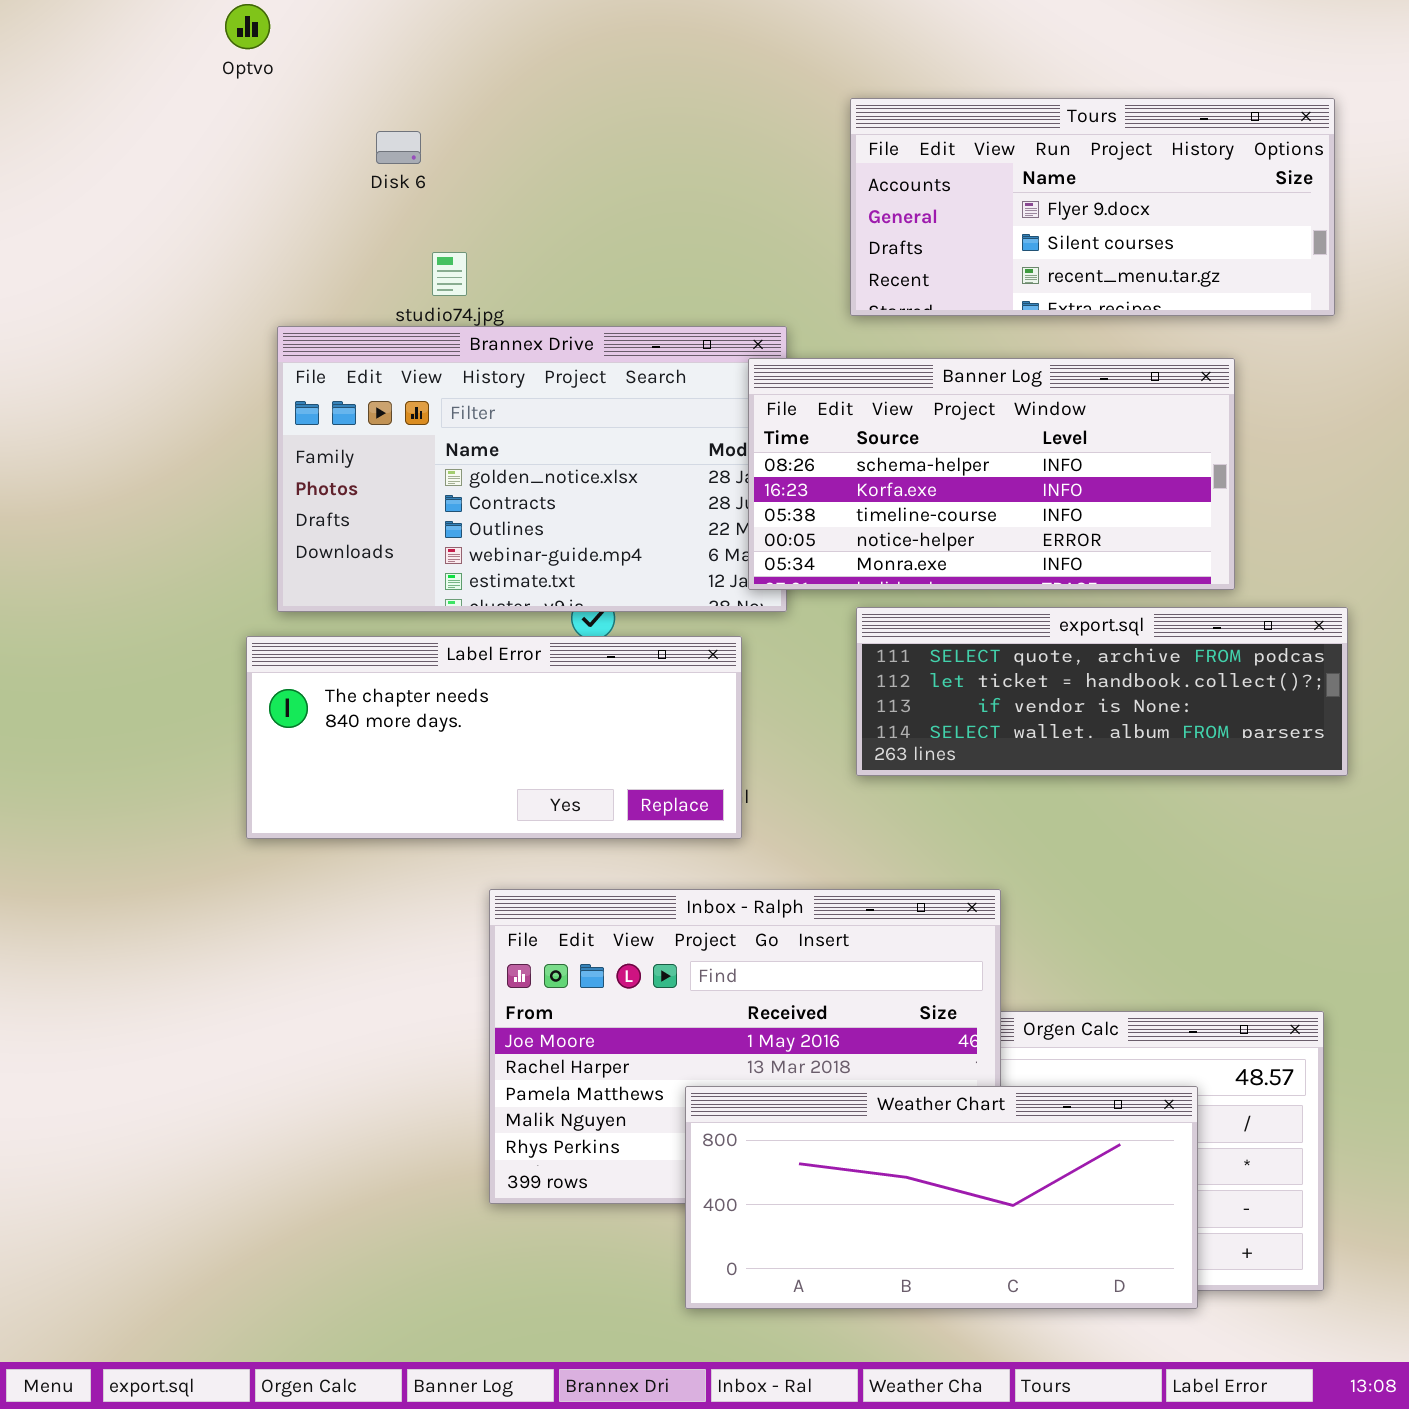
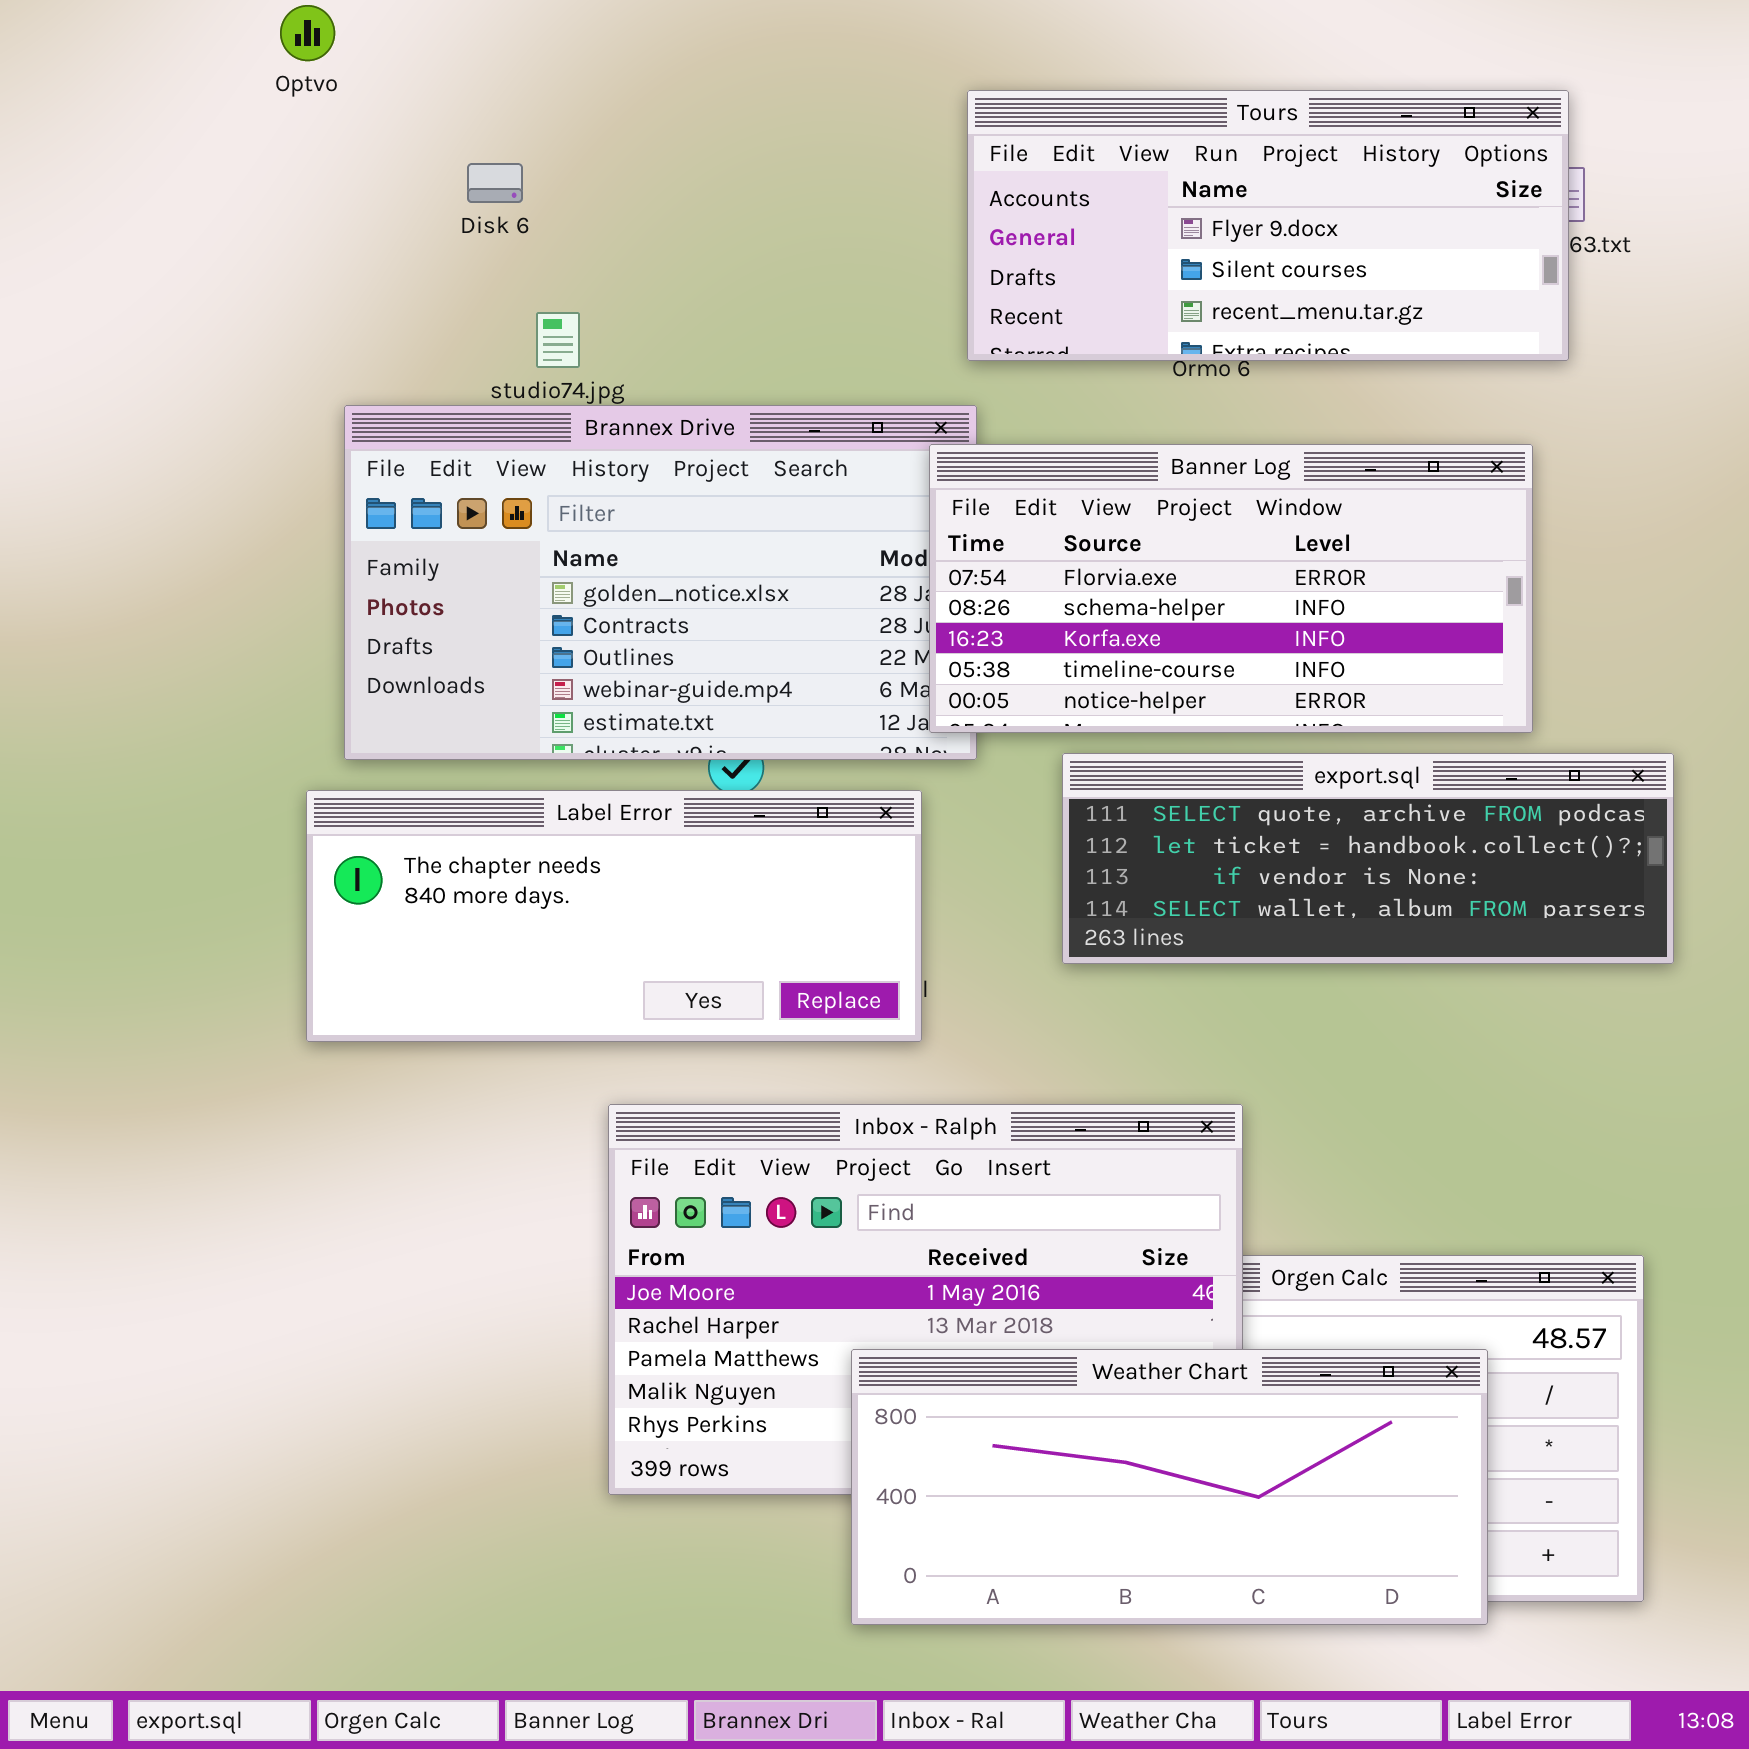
Tours: [850,98,1335,316] -> [967,90,1569,361], moved
Banner Log: [748,358,1235,590] -> [929,444,1533,733], scrolled up 1 row

